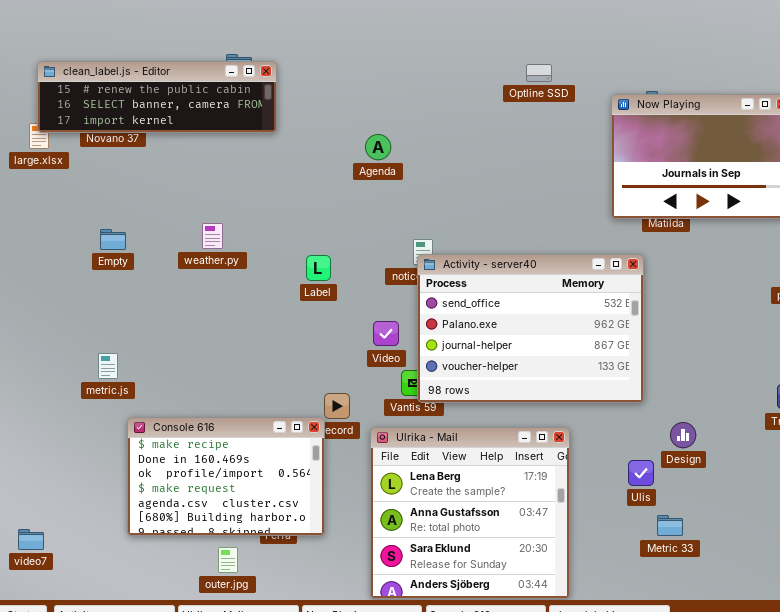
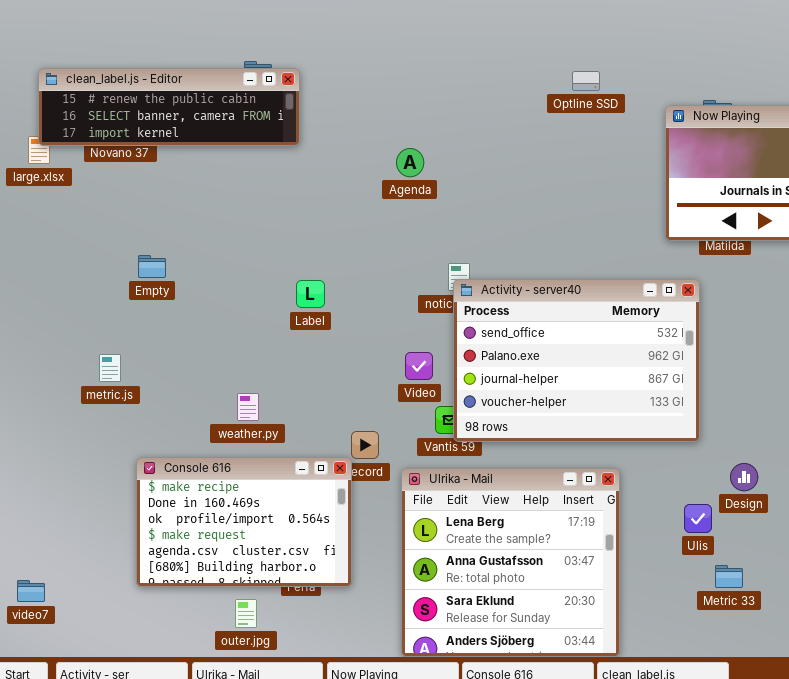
weather.py: [202,223,223,249] -> [237,393,259,421], moved
Empty: [100,229,126,250] -> [138,255,166,278], moved
Label: [306,255,331,281] -> [296,280,325,308], moved
metric.js: [98,353,118,379] -> [99,354,121,382], moved

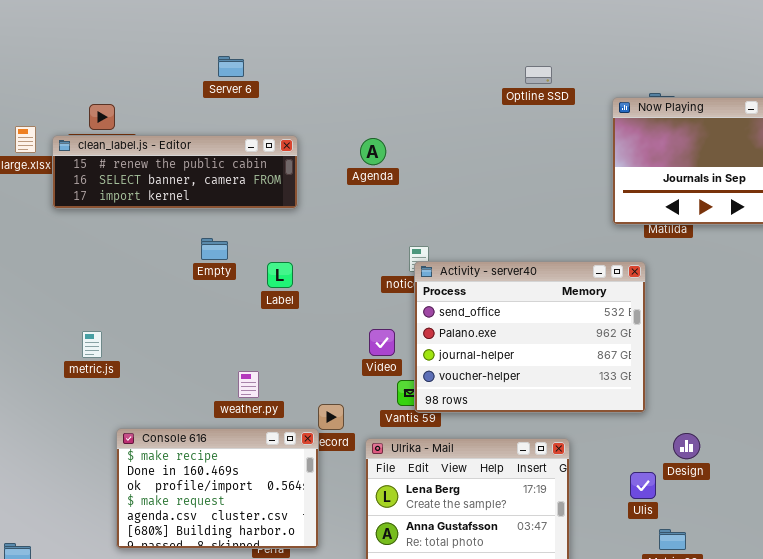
clean_label.js - Editor: [38,68,300,146] -> [52,135,298,209], moved
Empty: [138,255,166,278] -> [201,238,228,260], moved
weather.py: [237,393,259,421] -> [238,371,259,398], moved

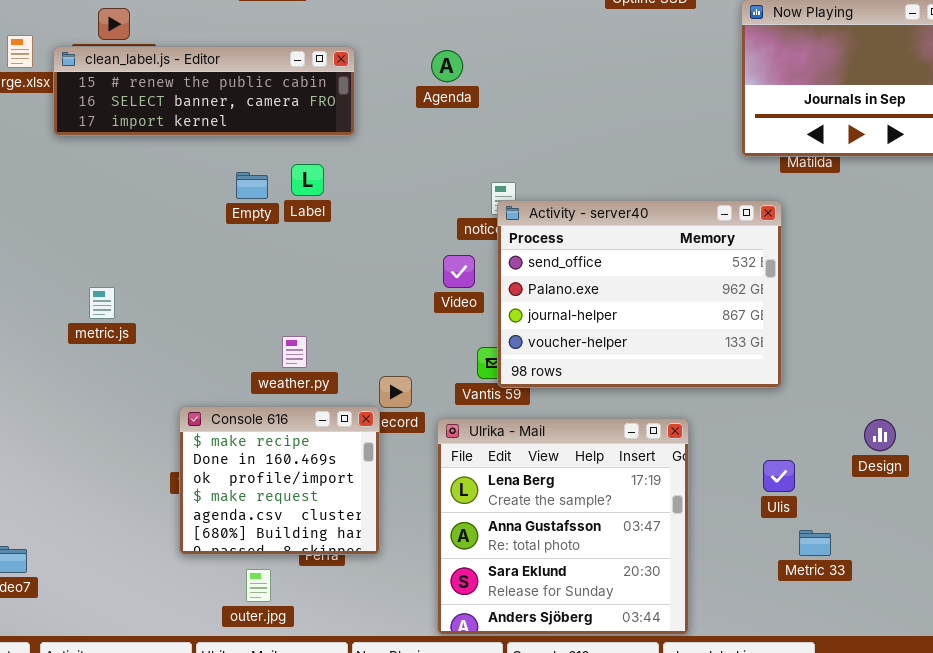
Label: [267,262,293,288] -> [291,164,324,196], moved
Video: [369,329,395,356] -> [443,255,475,288], moved
Console 616: [116,428,319,549] -> [179,406,380,555], resized
Design: [673,433,700,459] -> [864,419,896,451], moved

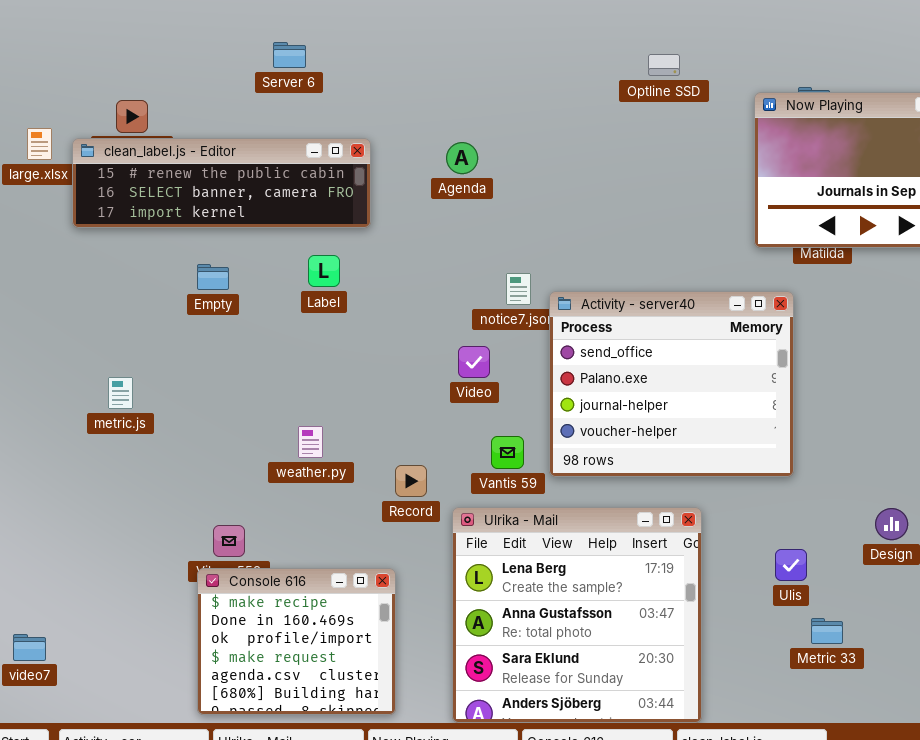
Empty: [236,172,268,199] -> [197,264,229,290], moved
Activity - server40: [497,200,782,388] -> [549,291,794,477], resized
Console 616: [179,406,380,555] -> [197,568,396,715], moved

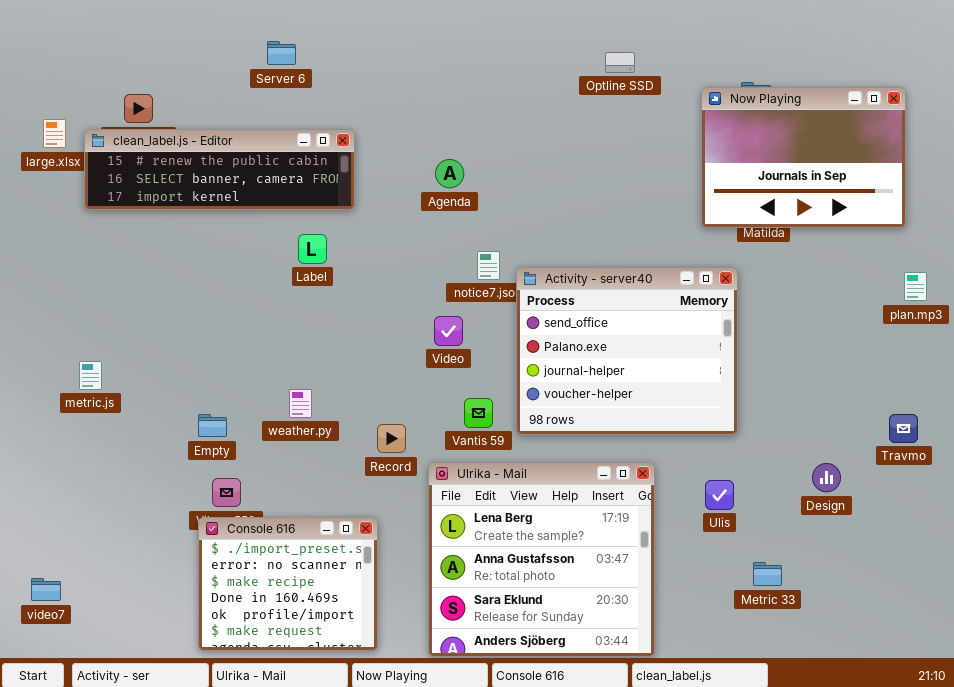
Agenda: [446,142,478,174] -> [435,159,464,188], moved
Empty: [197,264,229,290] -> [198,414,227,437], moved
metric.js: [108,377,133,409] -> [79,361,102,390], moved
Ulis: [775,549,807,581] -> [705,480,734,510], moved
Console 616: [197,568,396,715] -> [198,517,378,651], scrolled up 2 rows

